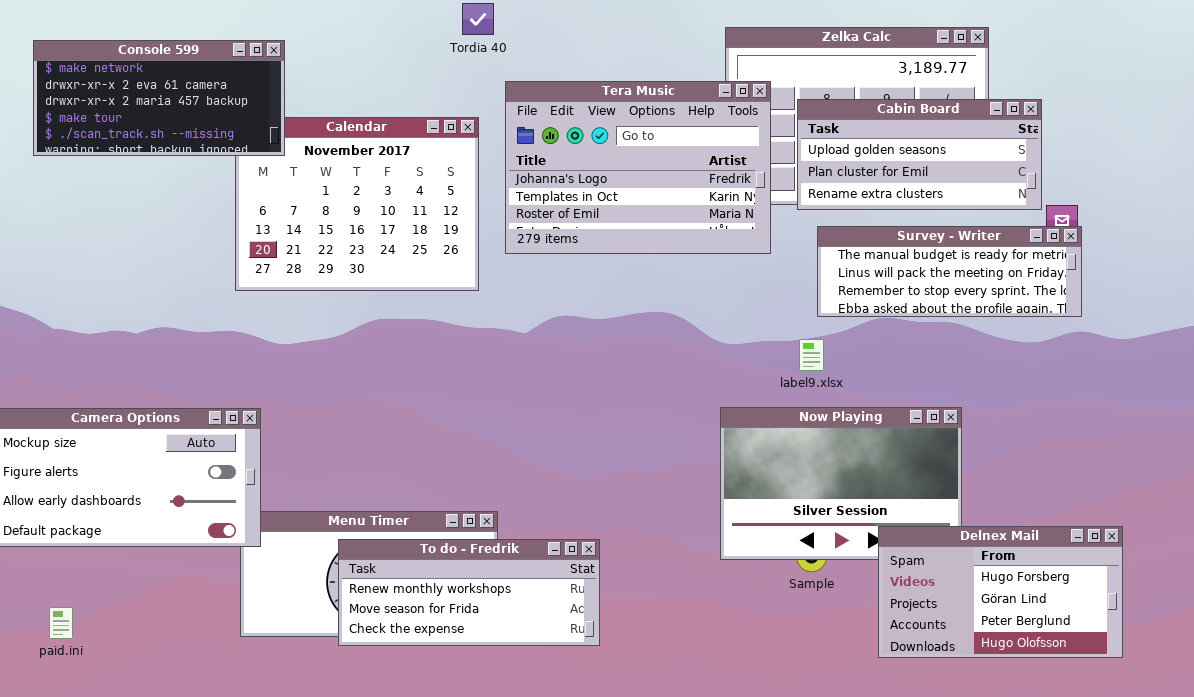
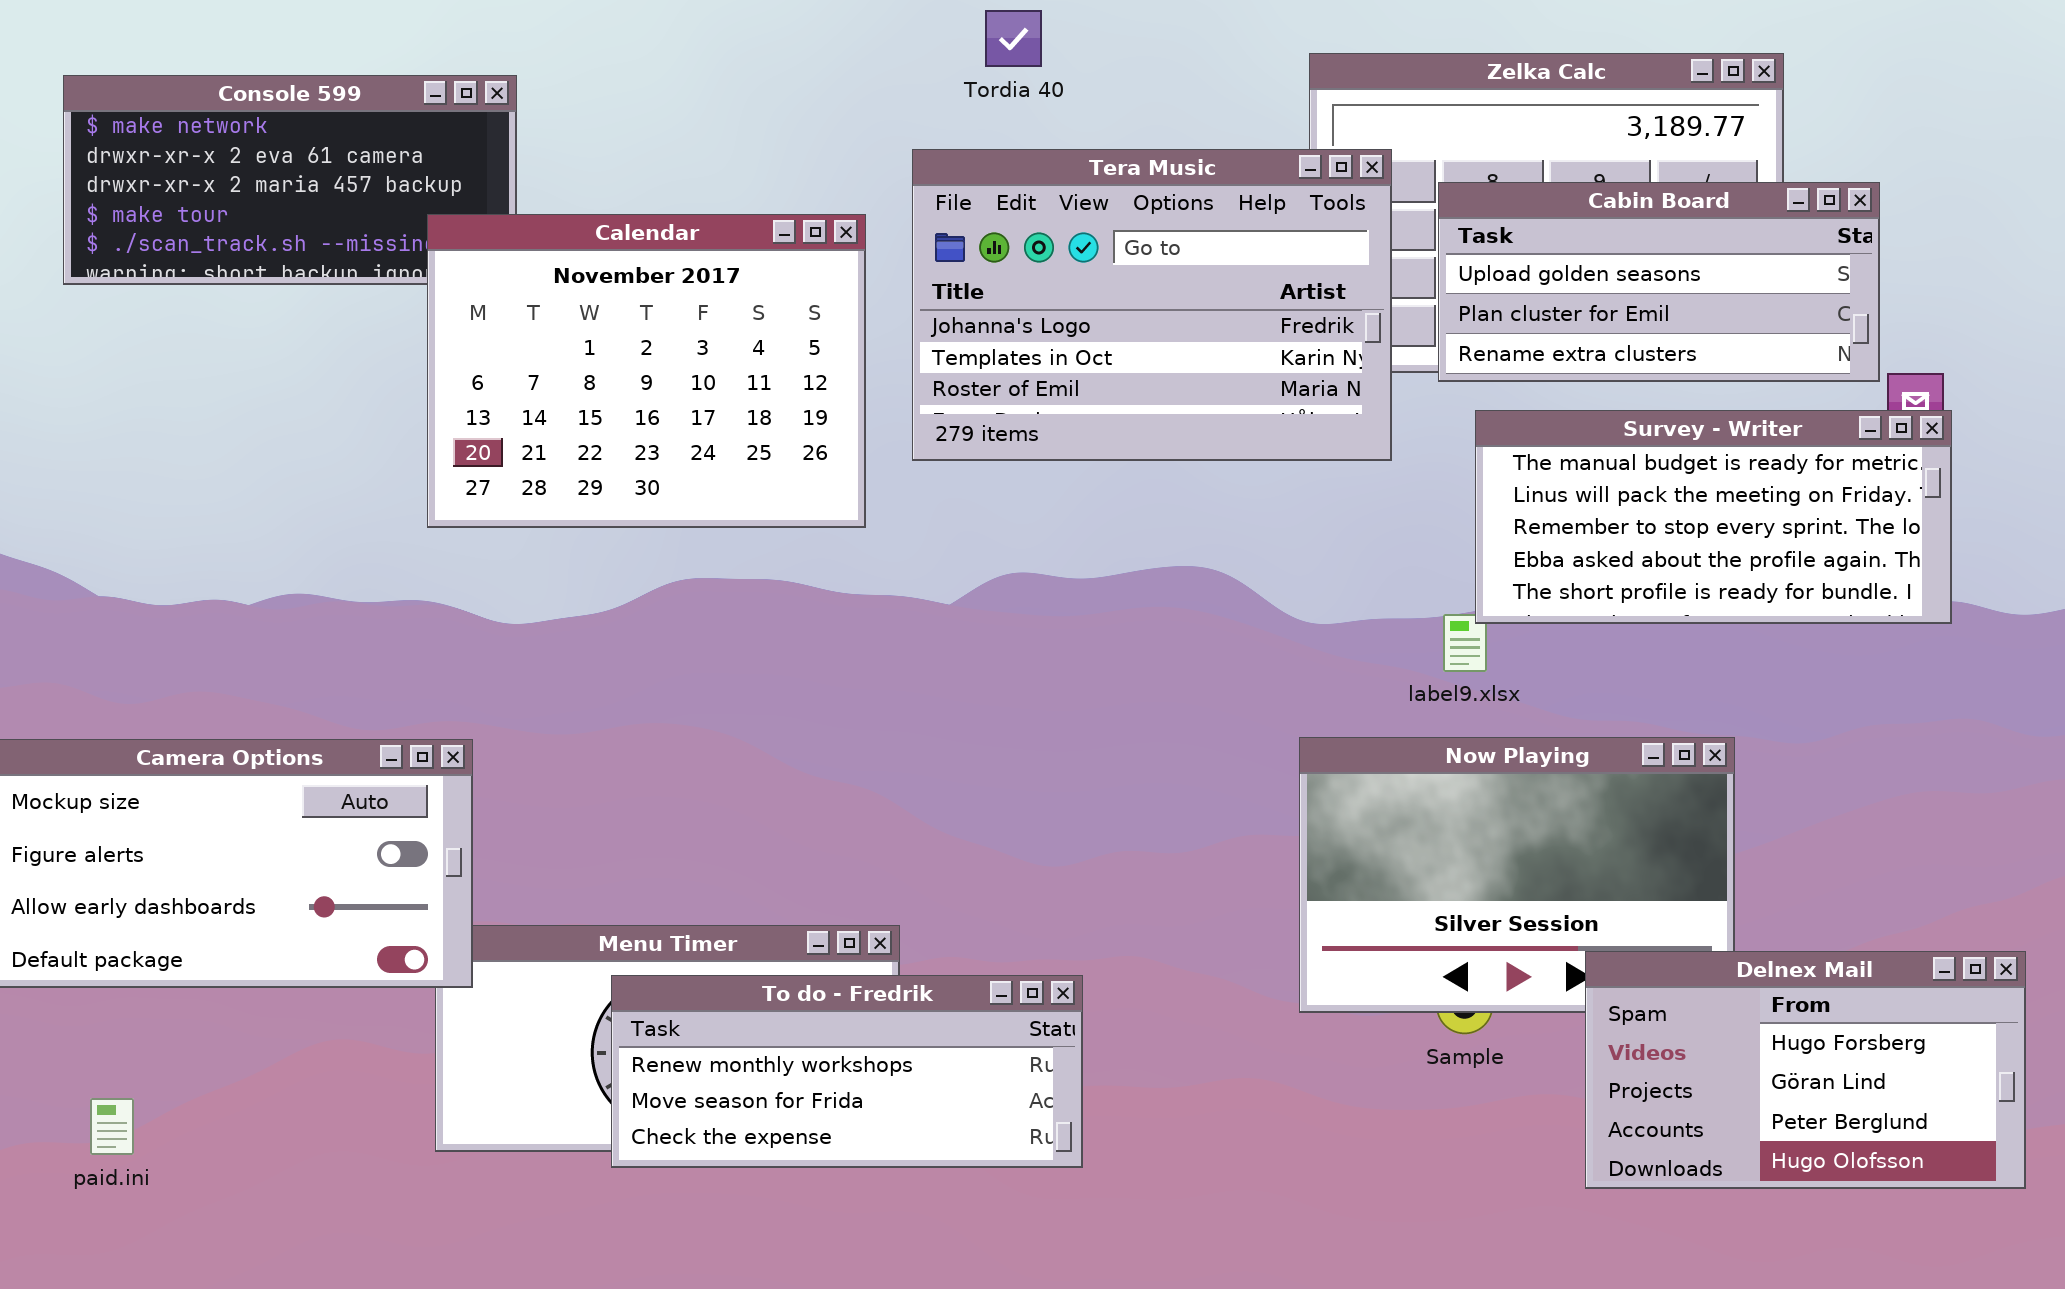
Tordia 40: [462,3,494,35] -> [985,10,1042,67], moved
Calendar: [235,117,479,291] -> [427,214,866,528], raised
Survey - Writer: [817,226,1082,317] -> [1475,410,1952,624], resized

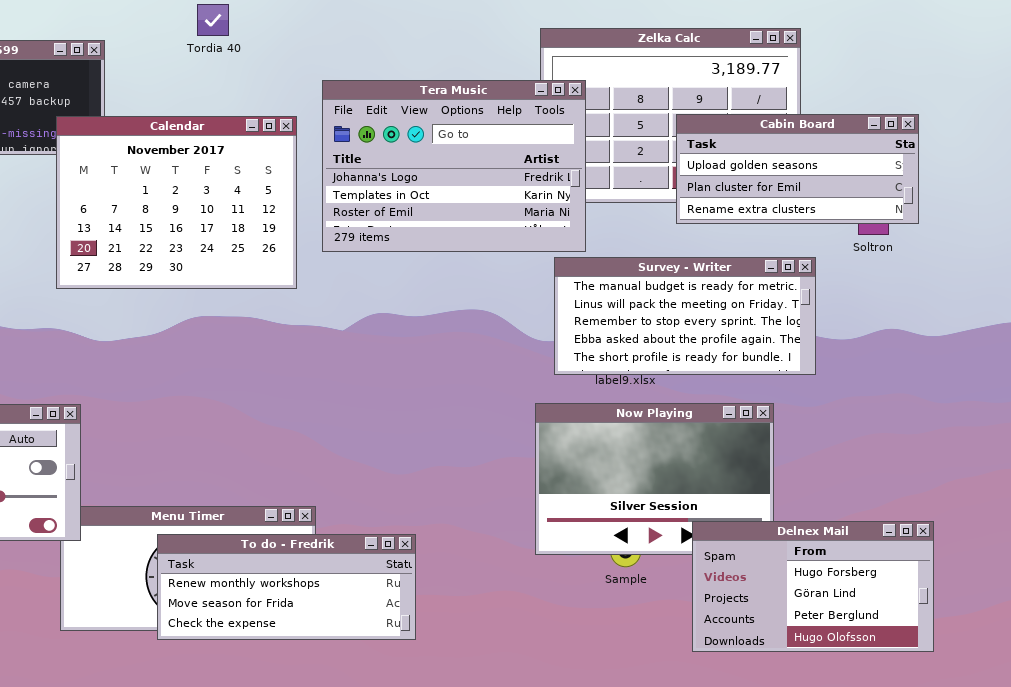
Tordia 40: [985,10,1042,67] -> [197,4,229,36], moved
Cabin Board: [1438,182,1880,382] -> [676,114,919,224], moved
Survey - Writer: [1475,410,1952,624] -> [554,257,816,375], moved

